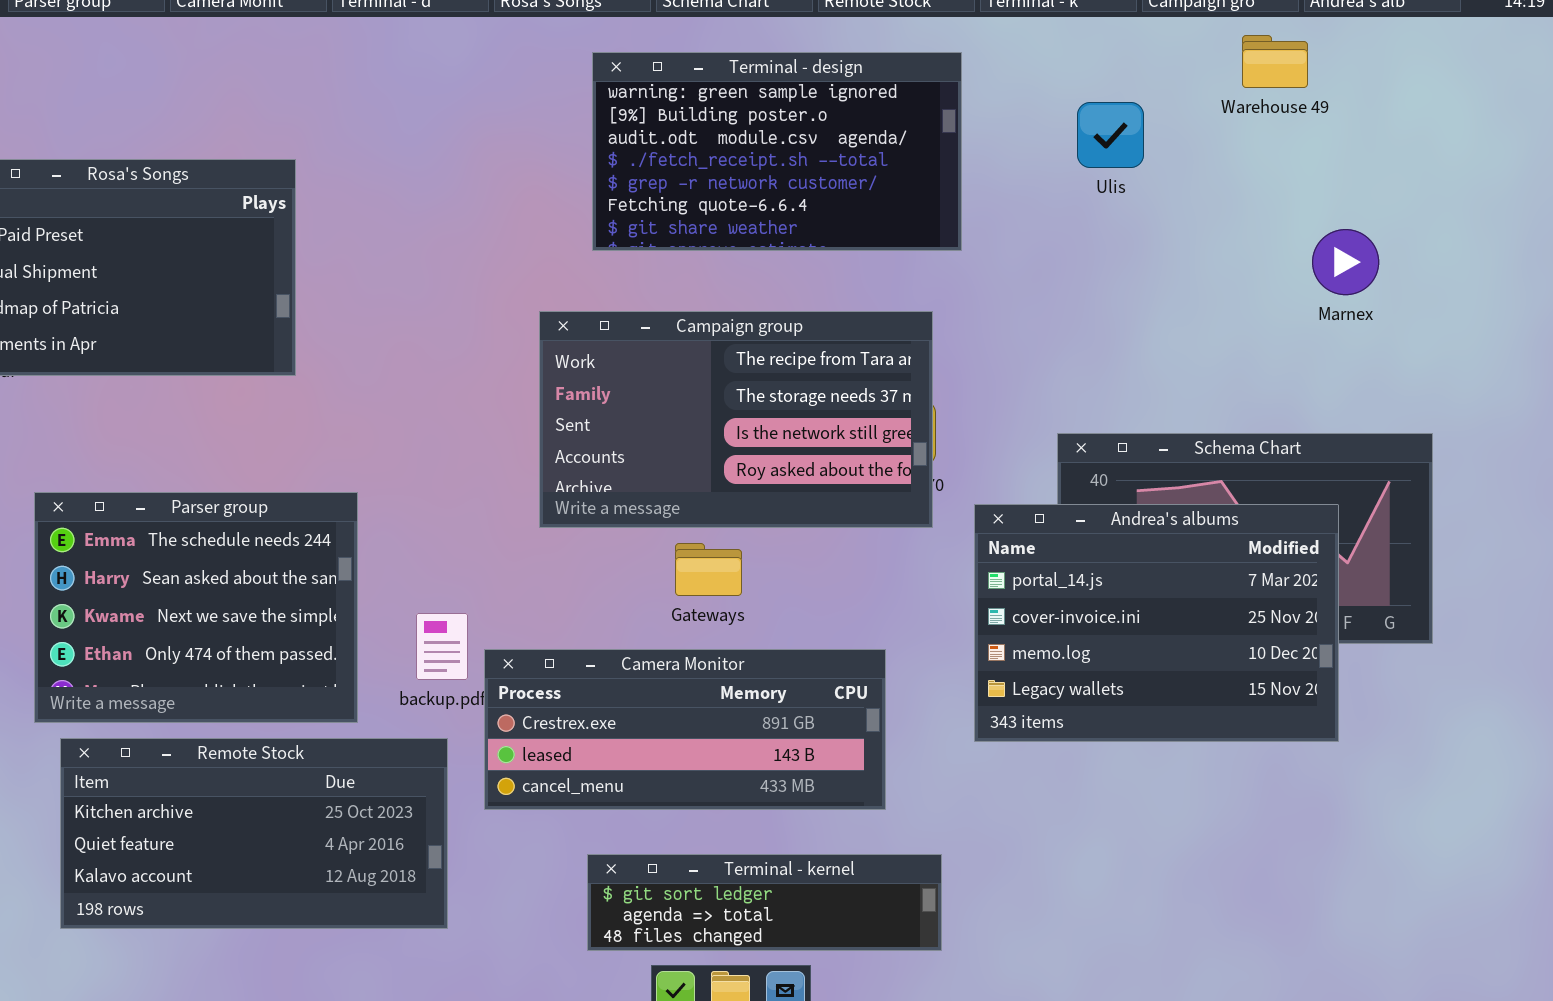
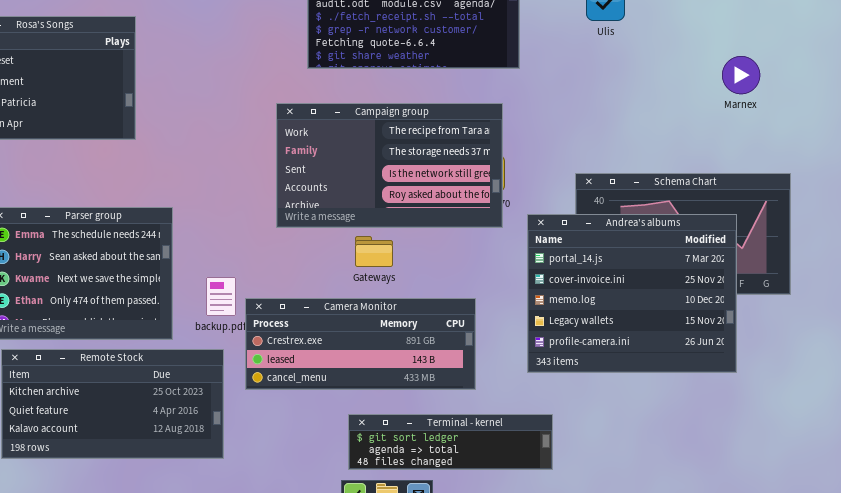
Andrea's albums: [974,504,1339,742] -> [527,214,737,373], resized
Terminal - kernel: [587,854,942,951] -> [348,414,553,470], moved

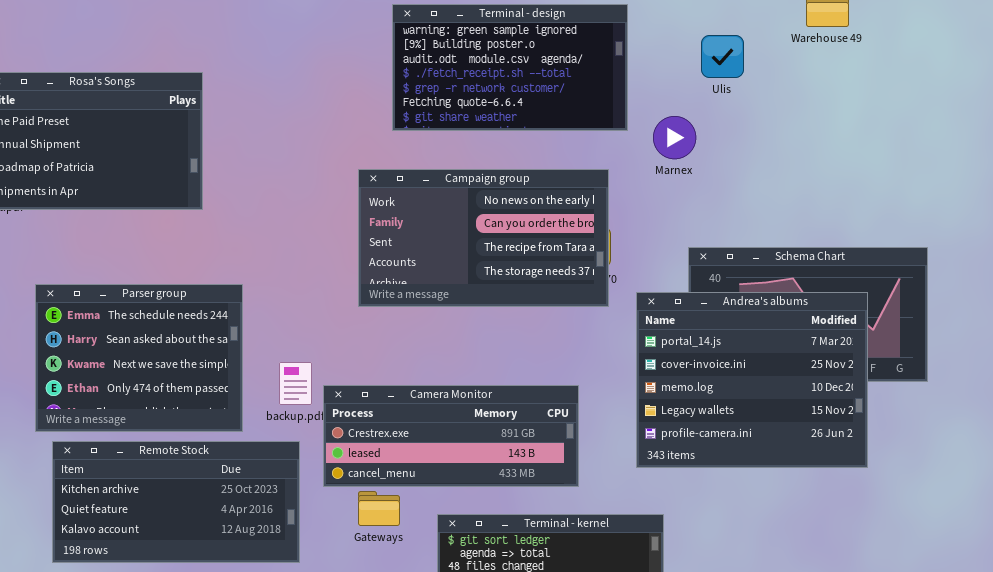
Marnex: [722,56,760,94] -> [653,116,696,159], moved
Campaign group: [276,103,503,228] -> [358,169,609,307], scrolled up 2 rows
Gateways: [355,236,393,267] -> [358,491,400,526], moved

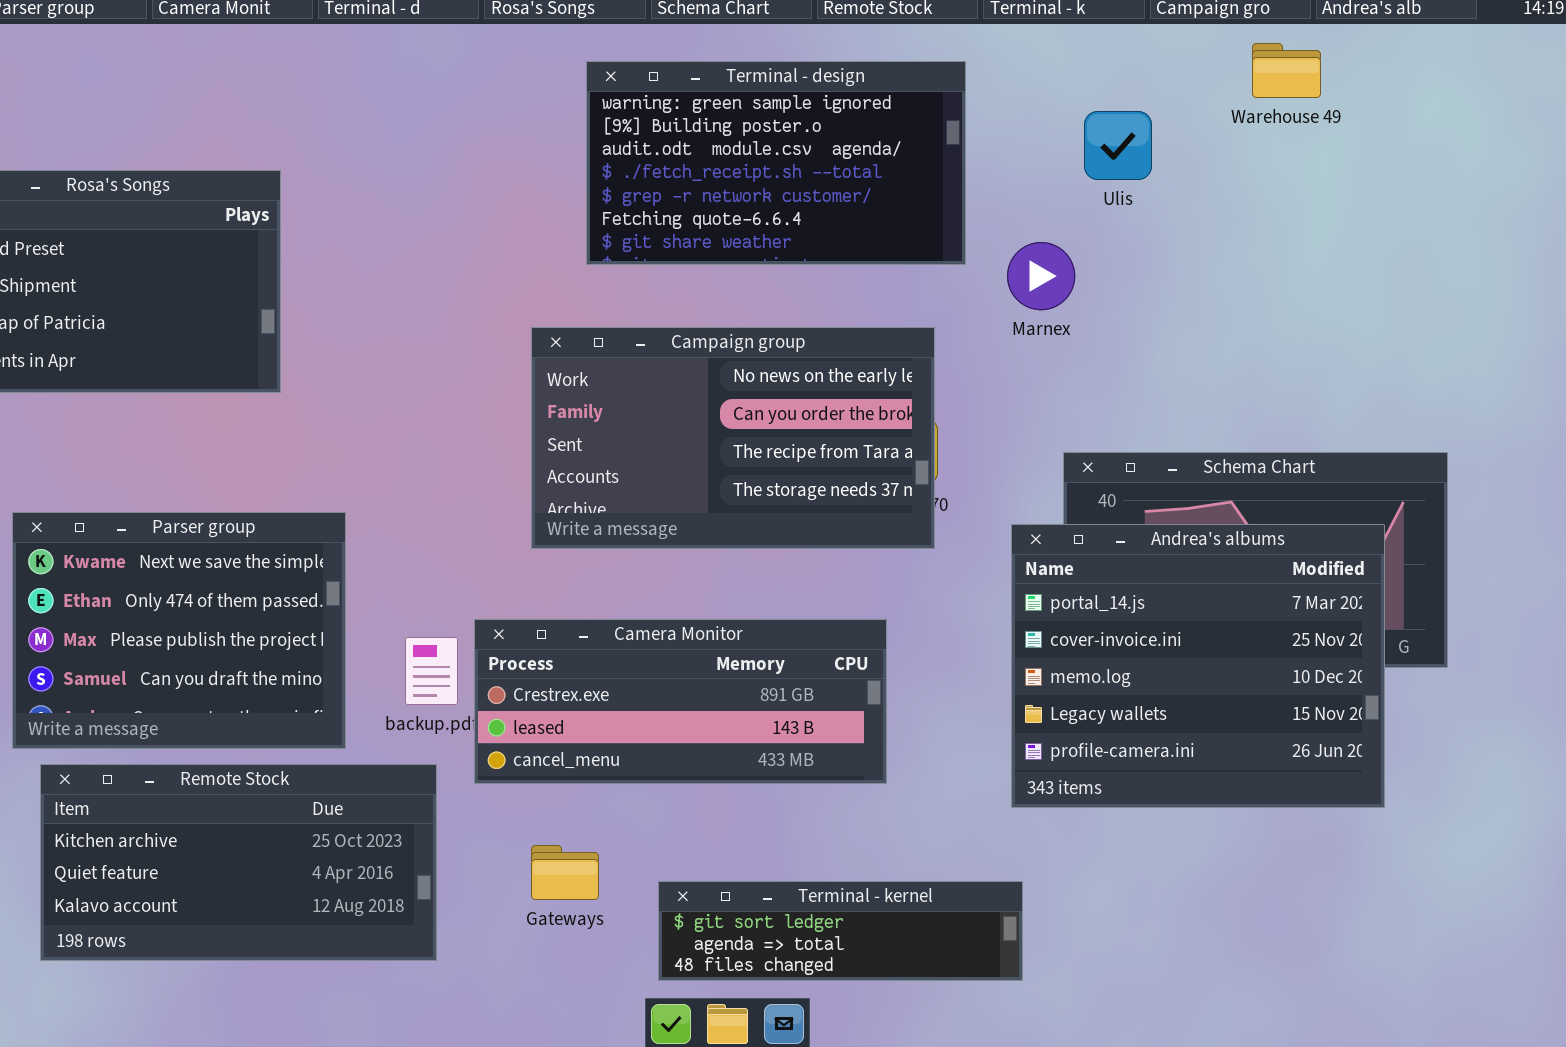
Parser group: [35,284,243,432] -> [12,512,346,749], scrolled down 2 rows
Andrea's albums: [636,292,868,468] -> [1011,524,1385,808], moved
Camera Monitor: [323,385,579,487] -> [474,619,887,784], moved

